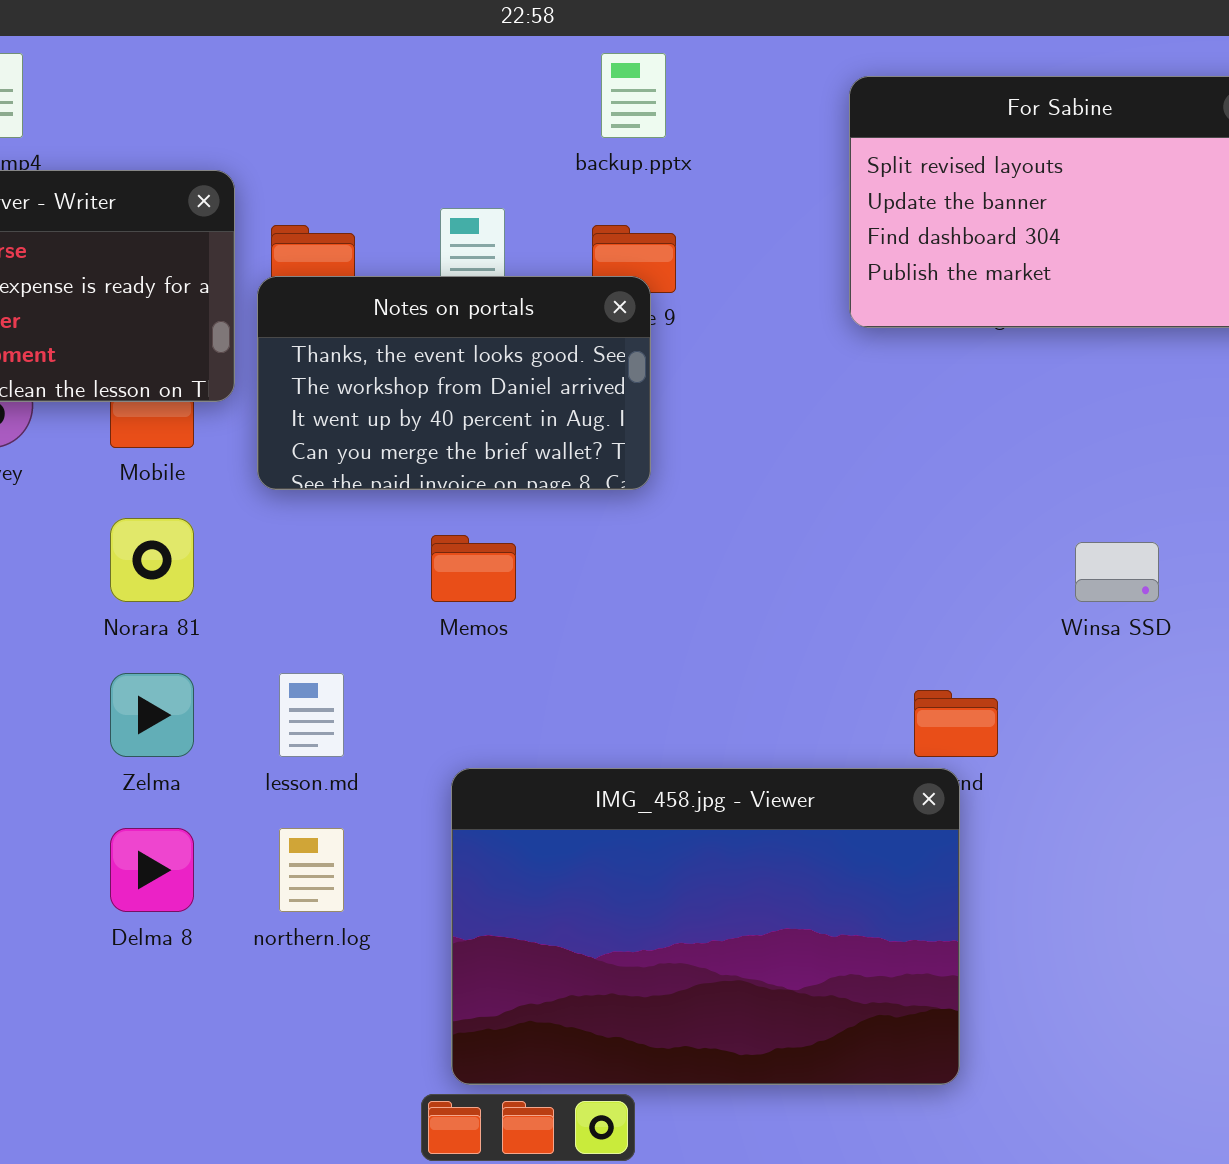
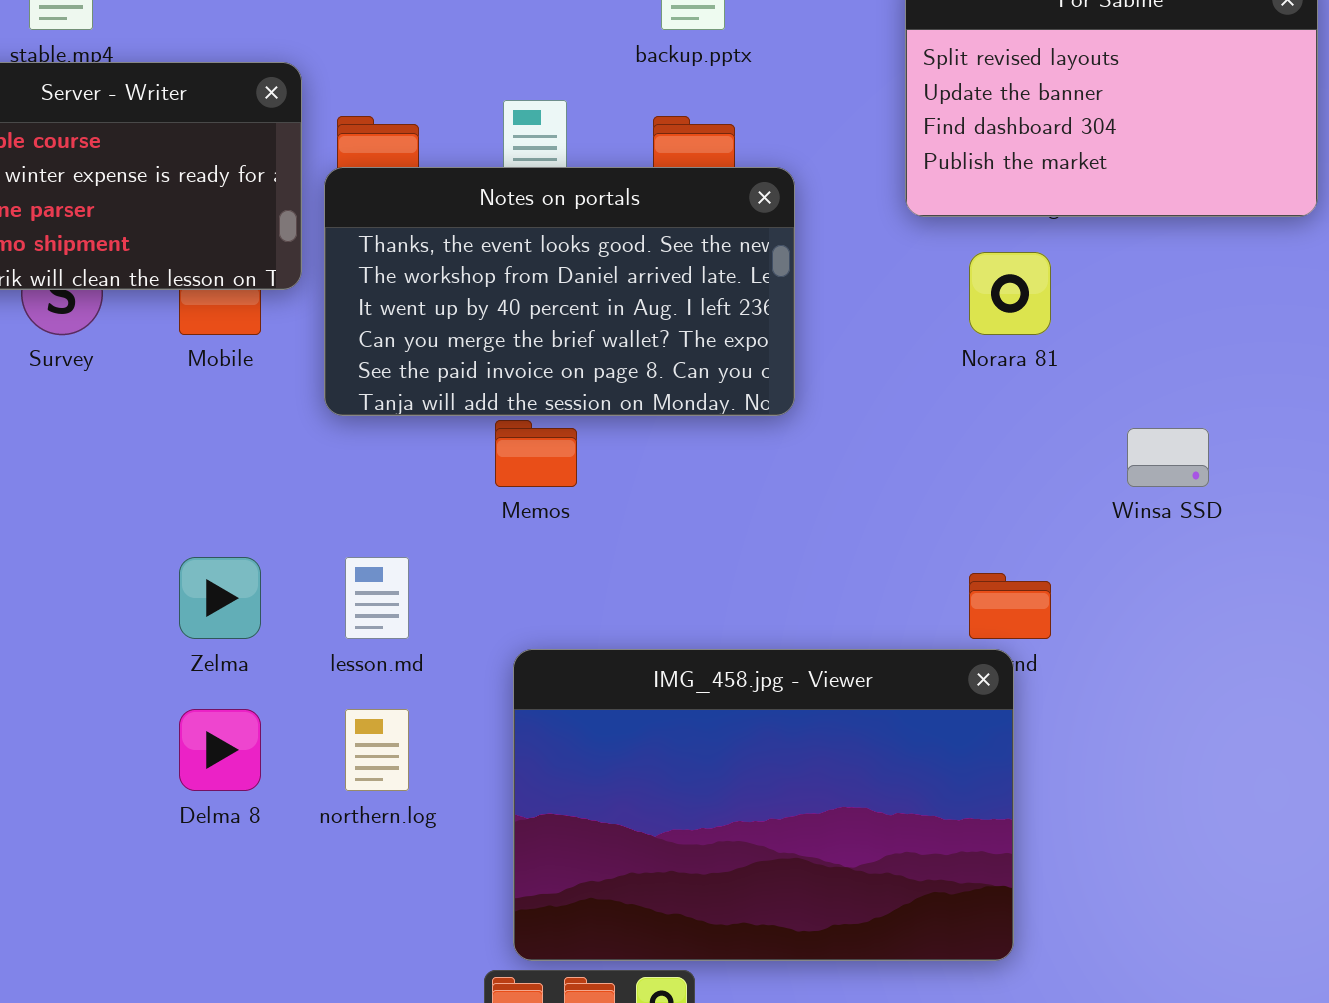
Notes on portals: [257,276,651,490] -> [324,167,795,416], resized
Norara 81: [110,518,194,602] -> [969,252,1051,335], moved

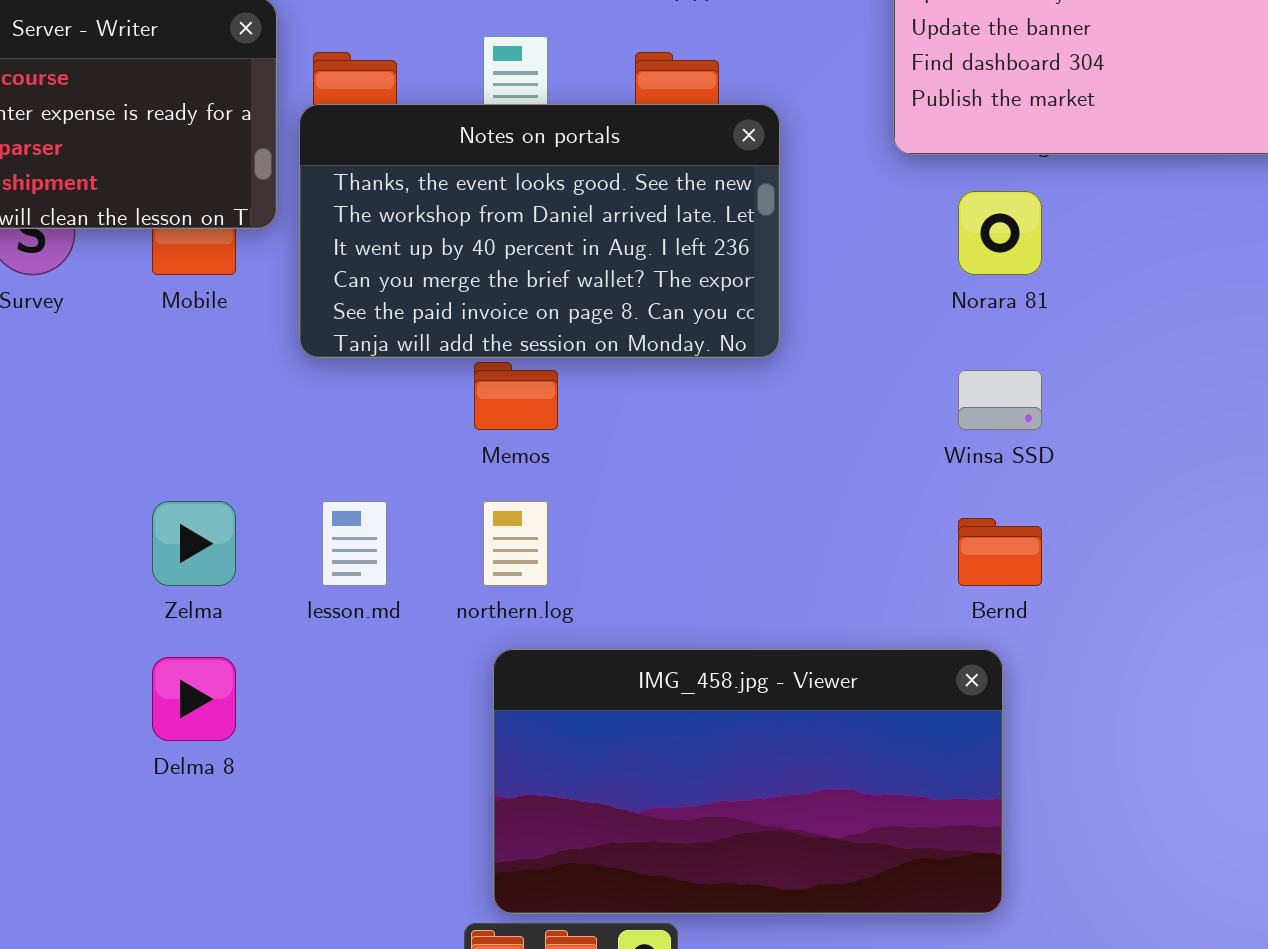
Winsa SSD: [1127,428,1209,487] -> [958,370,1042,430], moved
IMG_458.jpg - Viewer: [513,649,1014,961] -> [493,649,1003,914], resized
northern.log: [345,709,409,791] -> [483,501,548,586], moved

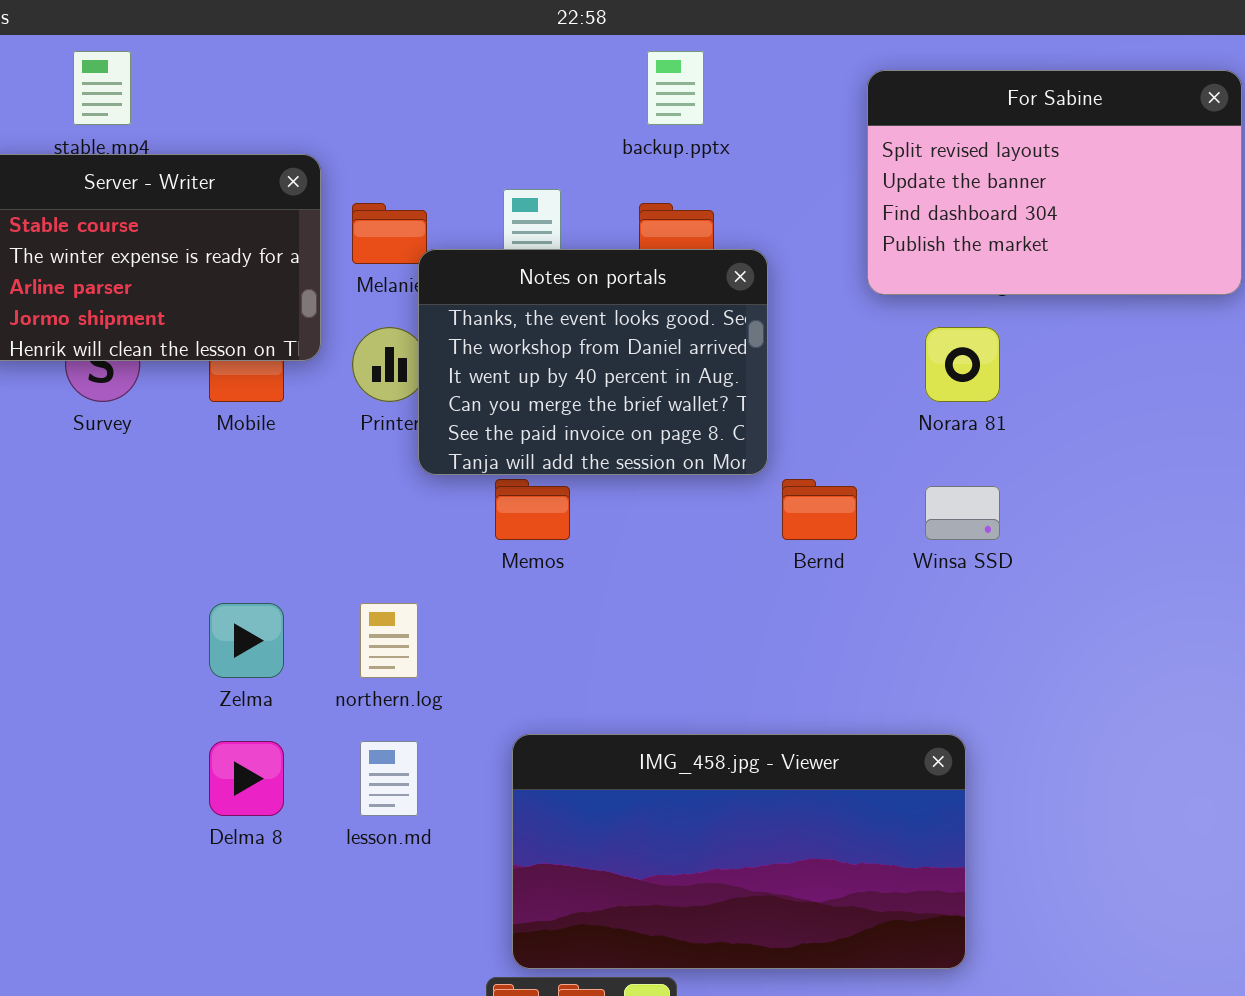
Notes on portals: [299,104,780,358] -> [418,249,768,475], resized
lesson.md: [322,501,387,586] -> [360,741,418,816], moved
northern.log: [483,501,548,586] -> [360,603,418,678], moved
Bernd: [958,518,1042,586] -> [782,479,857,540], moved

